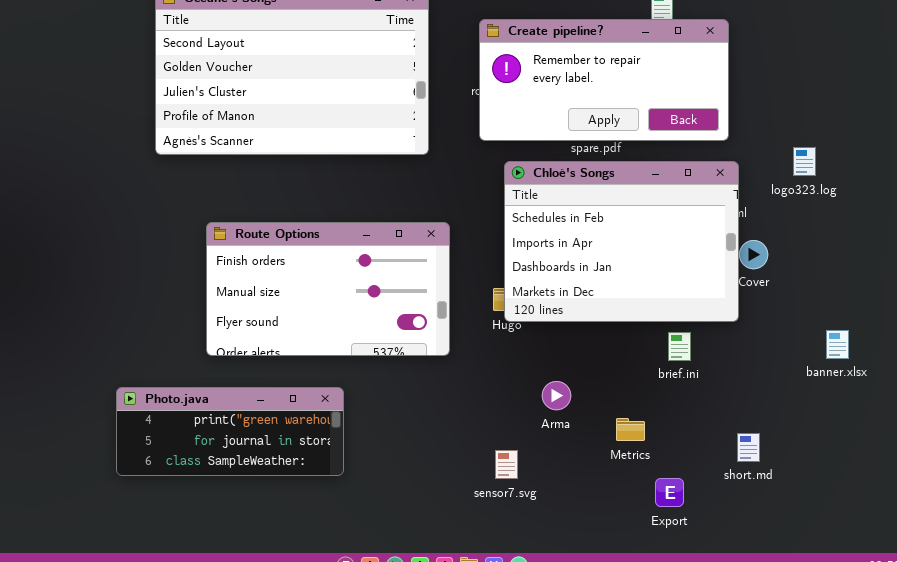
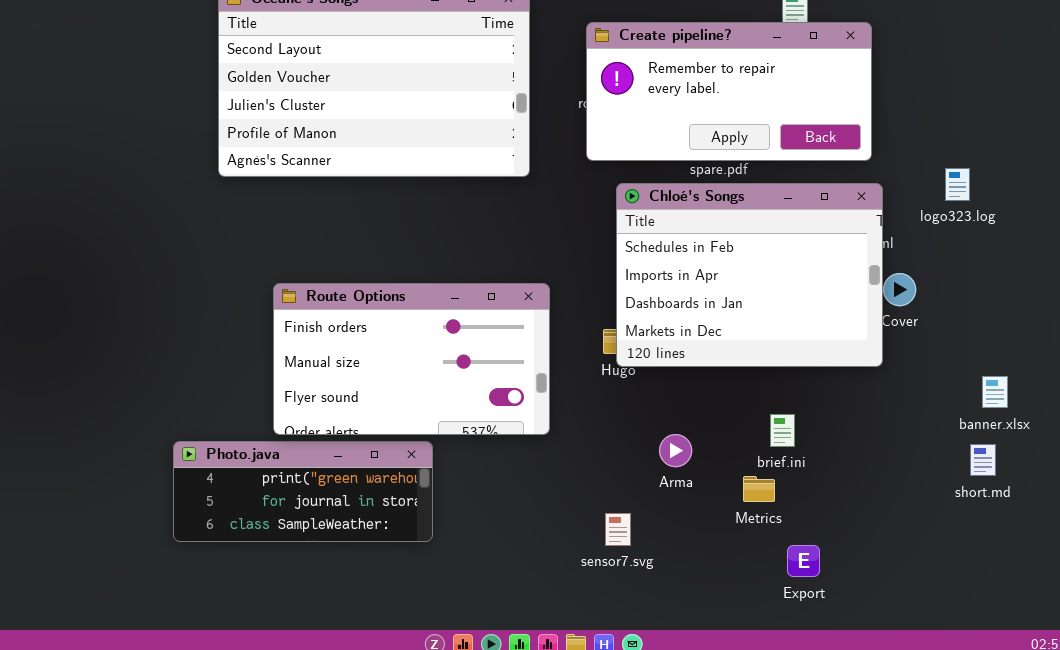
Route Options: [206,222,450,356] -> [273,283,550,435], moved
brief.ini: [668,332,691,361] -> [770,414,795,447], moved
short.md: [737,433,760,462] -> [970,444,996,476], moved

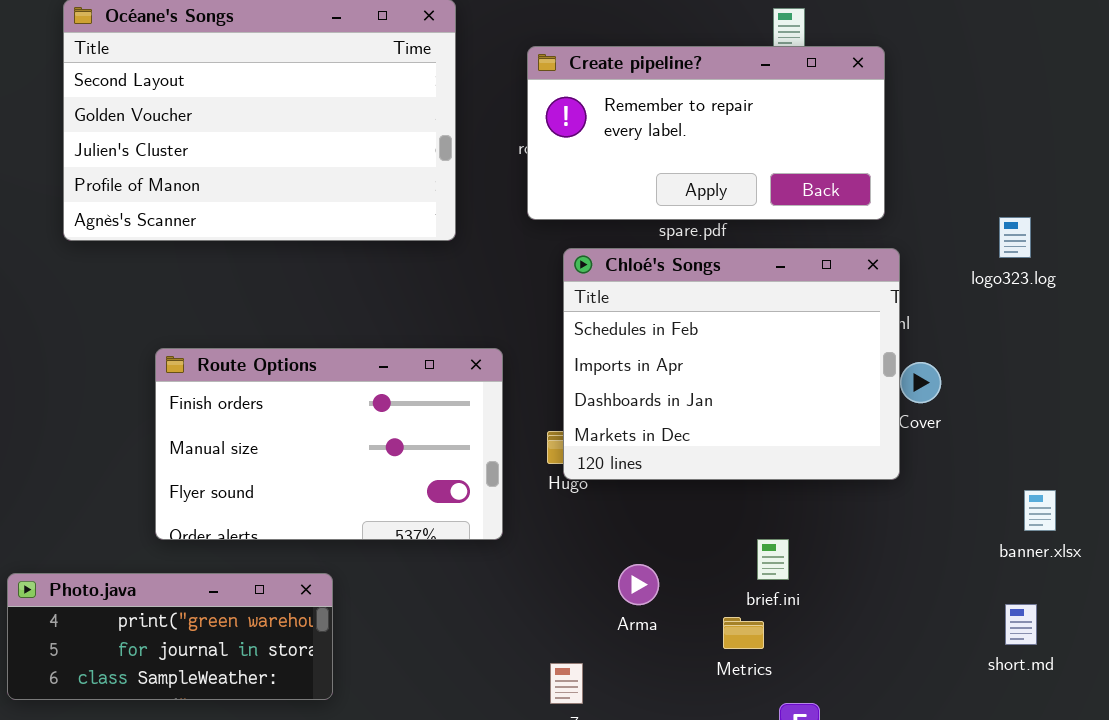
logo323.log: [945,168,970,201] -> [999,217,1031,258], moved
Route Options: [273,283,550,435] -> [155,348,503,540], moved
short.md: [970,444,996,476] -> [1005,604,1037,645], moved

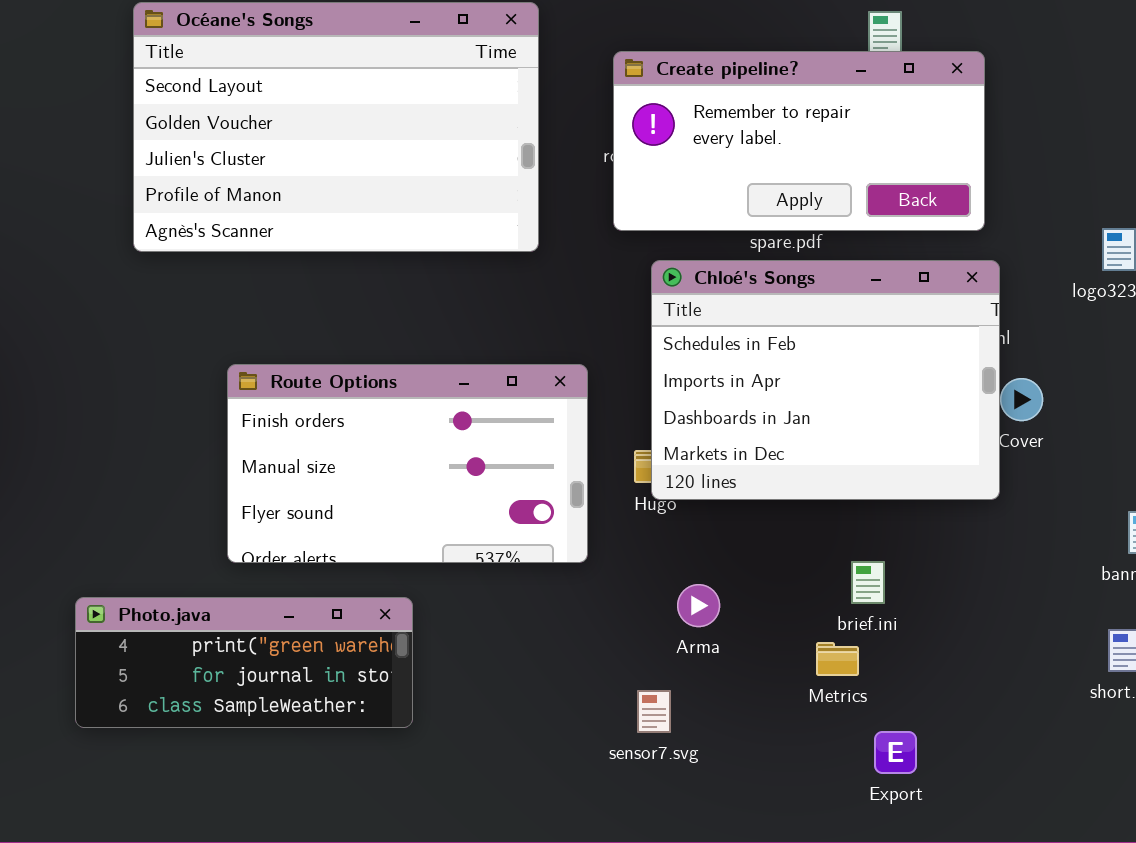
Arma: [618,564,659,605] -> [677,584,720,627], moved

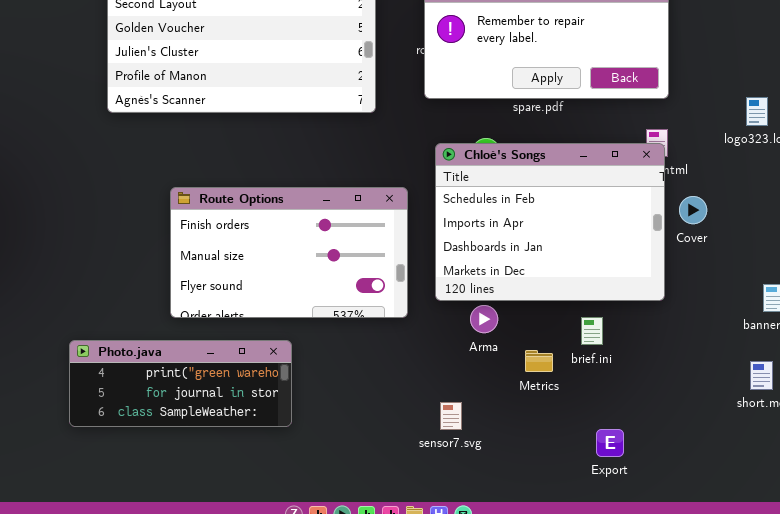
Chloé's Songs: [651,260,1000,500] -> [435,143,665,301], moved
Arma: [677,584,720,627] -> [470,305,498,333], moved
Metrics: [816,642,859,676] -> [525,350,553,372], moved

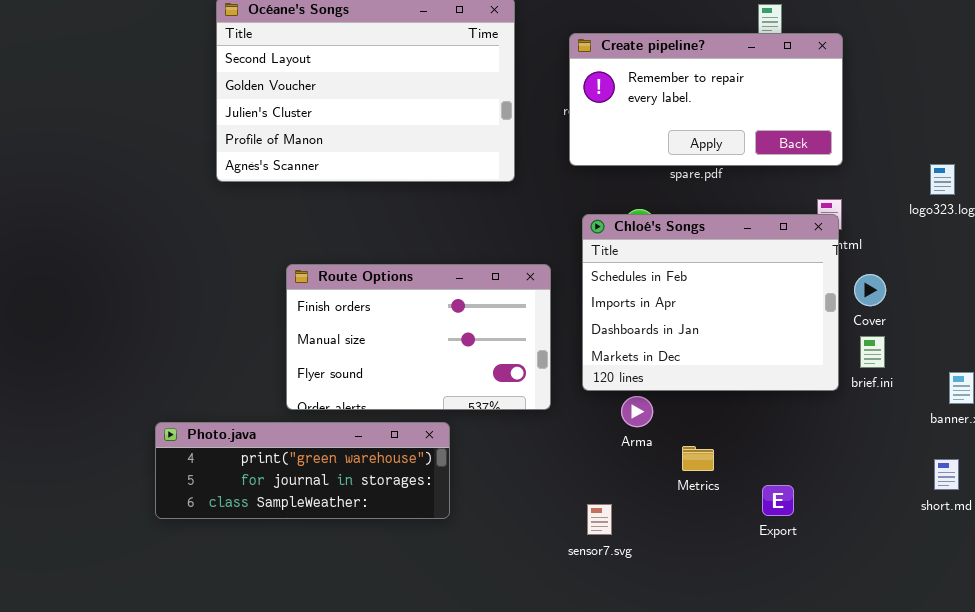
brief.ini: [581,317,603,345] -> [860,336,885,368], moved
Photo.java: [69,340,292,427] -> [155,422,450,519], moved, resized
Export: [596,429,624,457] -> [762,485,794,516], moved

